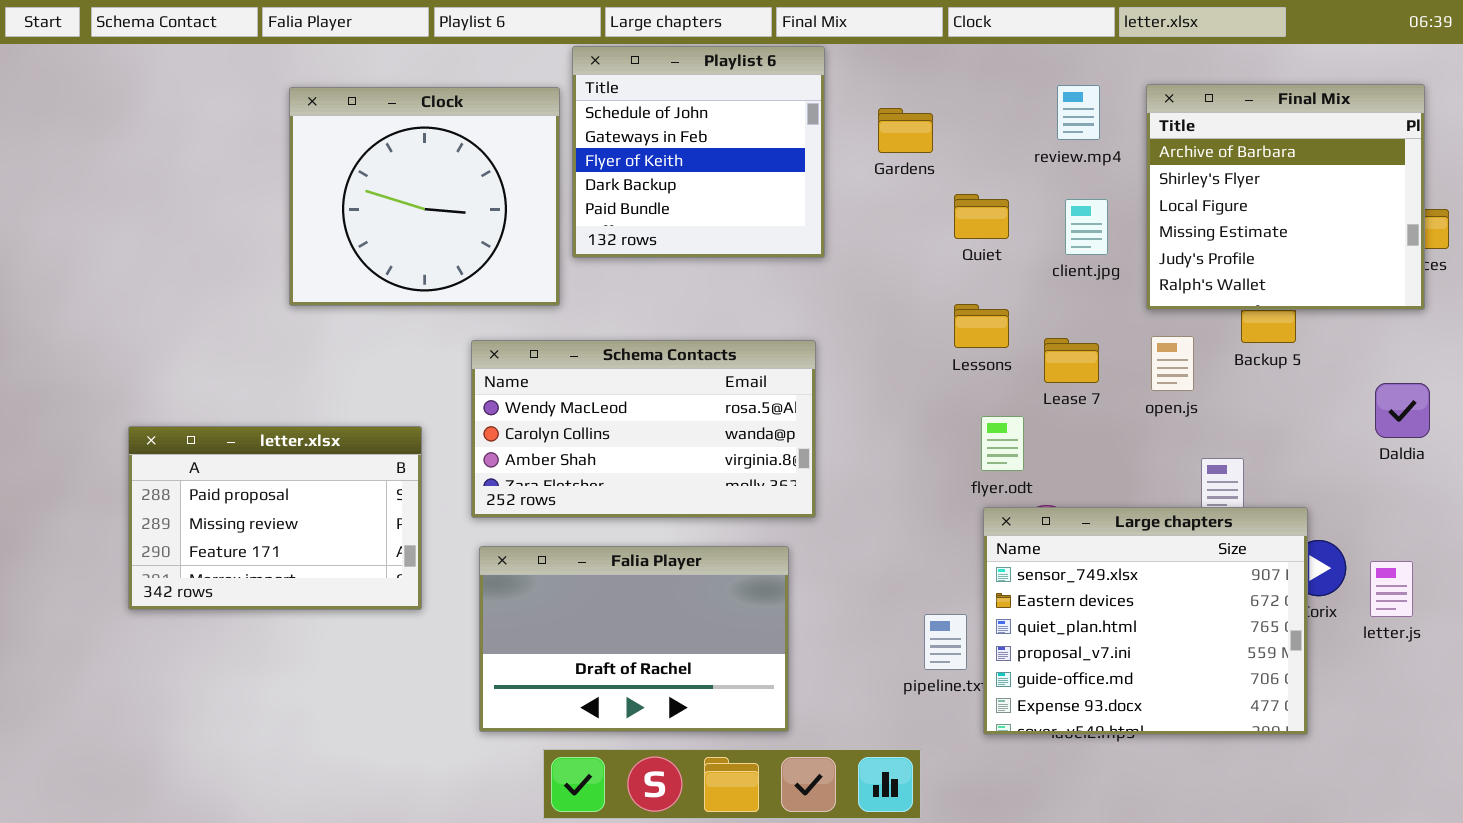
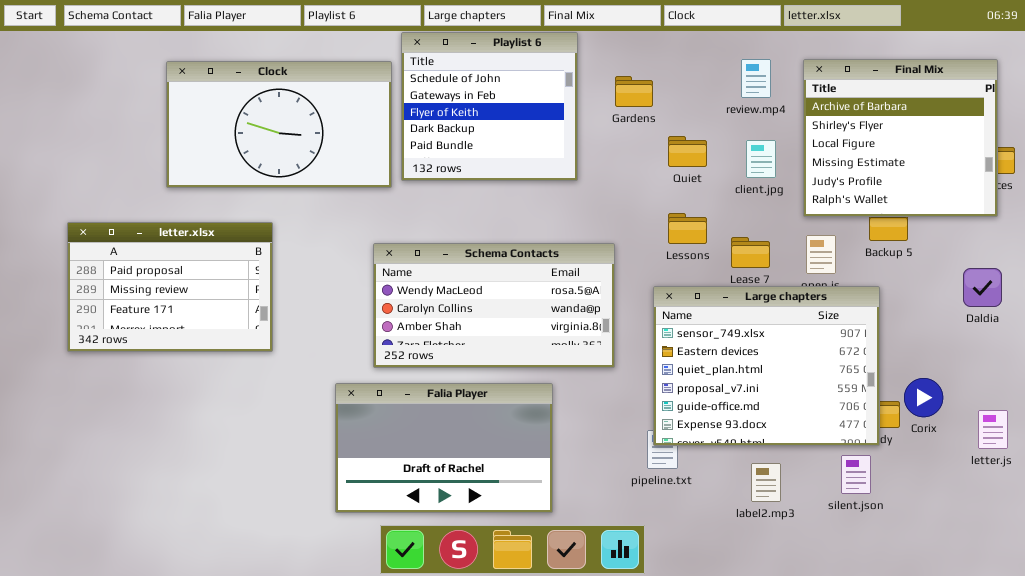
Clock: [289,87,560,306] -> [166,61,392,188], resized
Schema Contacts: [471,340,816,518] -> [373,243,615,368], moved
letter.xlsx: [128,426,422,610] -> [67,222,273,352], moved
Large chapters: [983,507,1308,735] -> [653,286,880,446], moved
letter.js: [1370,561,1413,617] -> [978,410,1008,449], moved

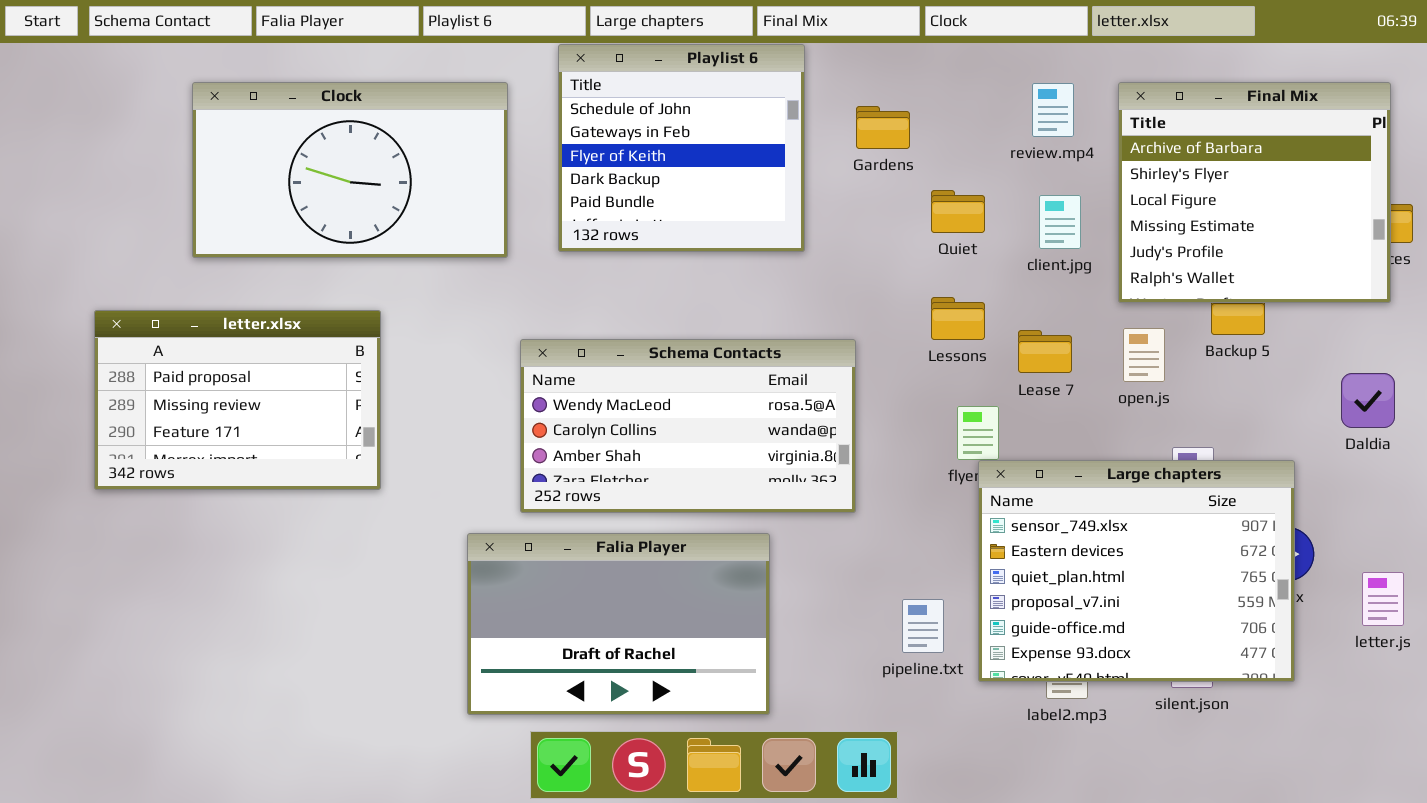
Clock: [166,61,392,188] -> [192,82,508,258], moved
Large chapters: [653,286,880,446] -> [978,460,1295,682], moved

